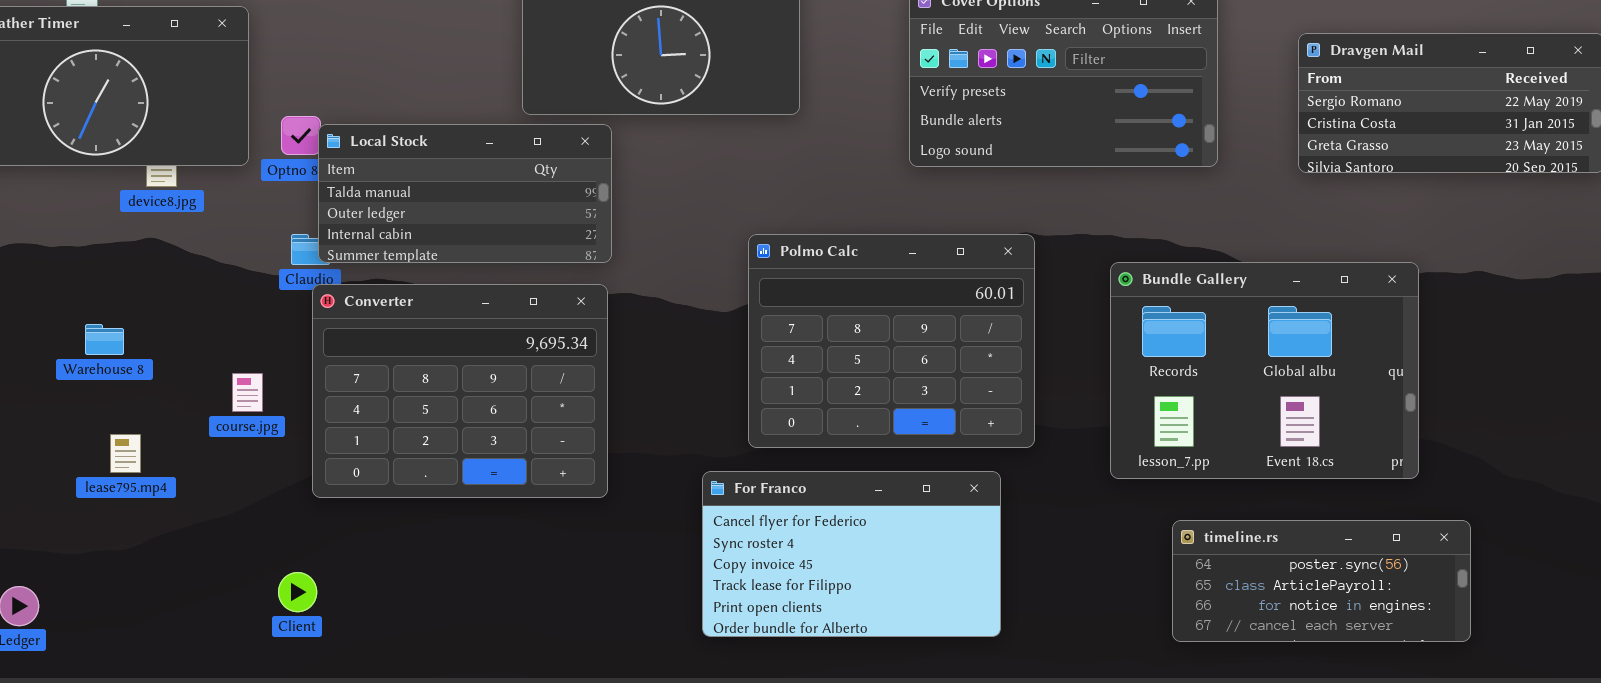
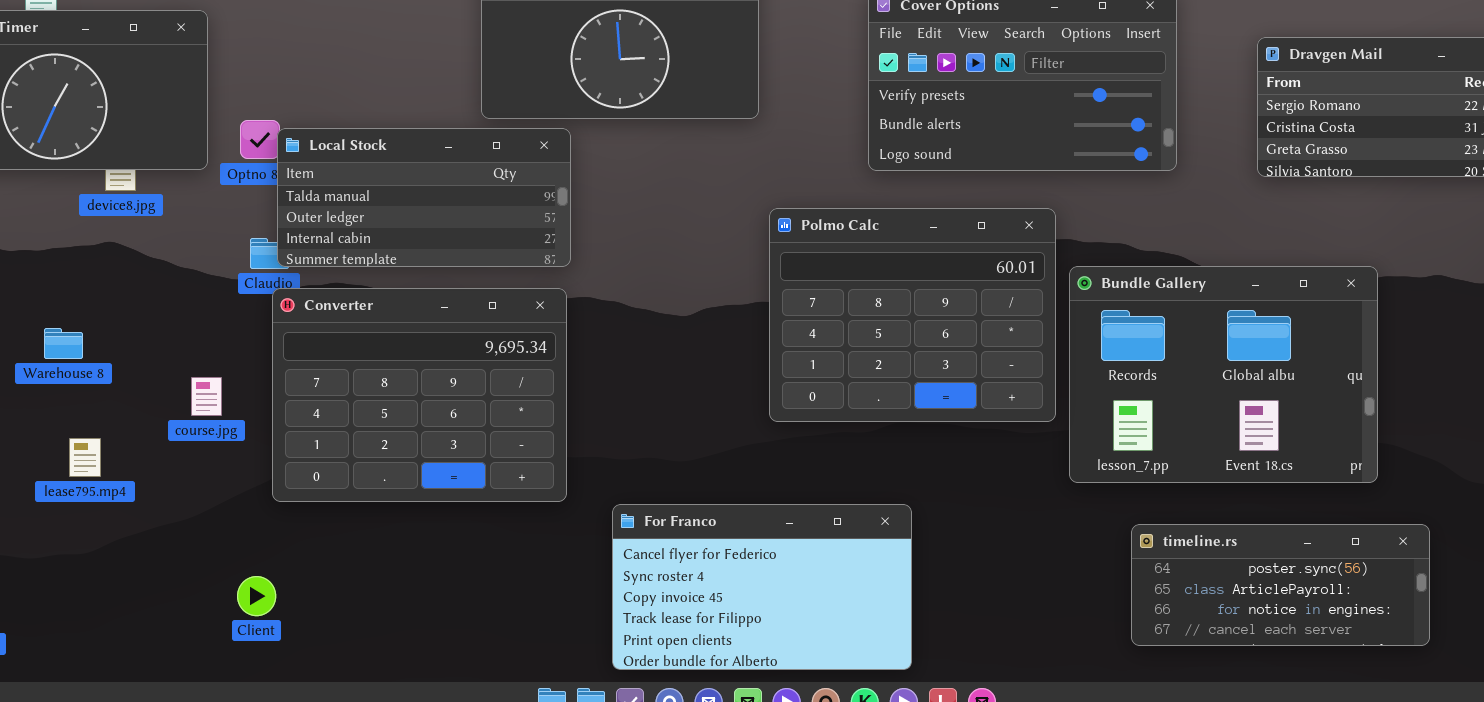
Polmo Calc: [748,234,1035,448] -> [769,208,1056,422], moved
For Franco: [702,471,1001,637] -> [612,504,912,670], moved

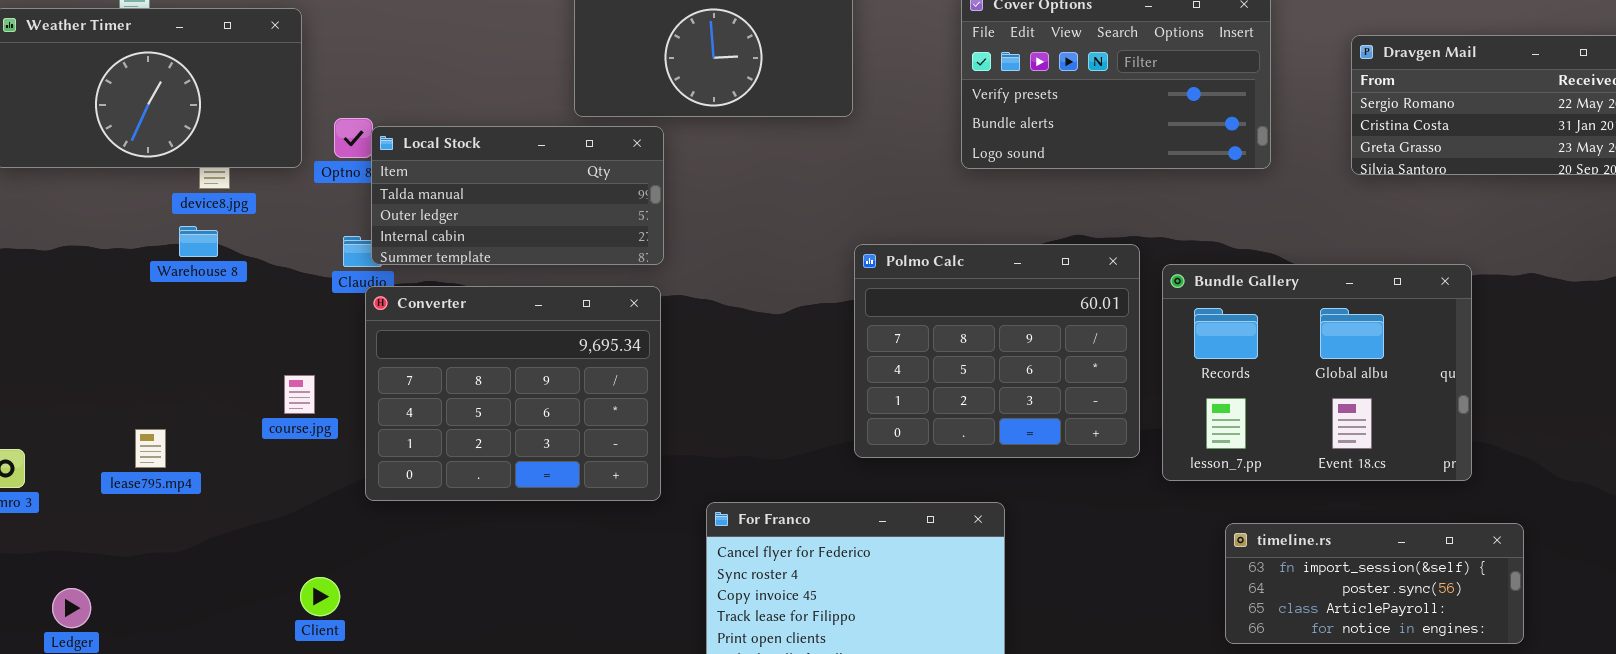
Polmo Calc: [769,208,1056,422] -> [854,244,1140,458], moved
Warehouse 8: [44,328,83,359] -> [179,226,218,257], moved
lease795.mp4: [69,438,101,477] -> [135,429,166,468], moved
timeline.rs: [1131,524,1430,646] -> [1225,523,1524,644], scrolled up 1 row
Client: [237,576,276,616] -> [300,577,340,616], moved

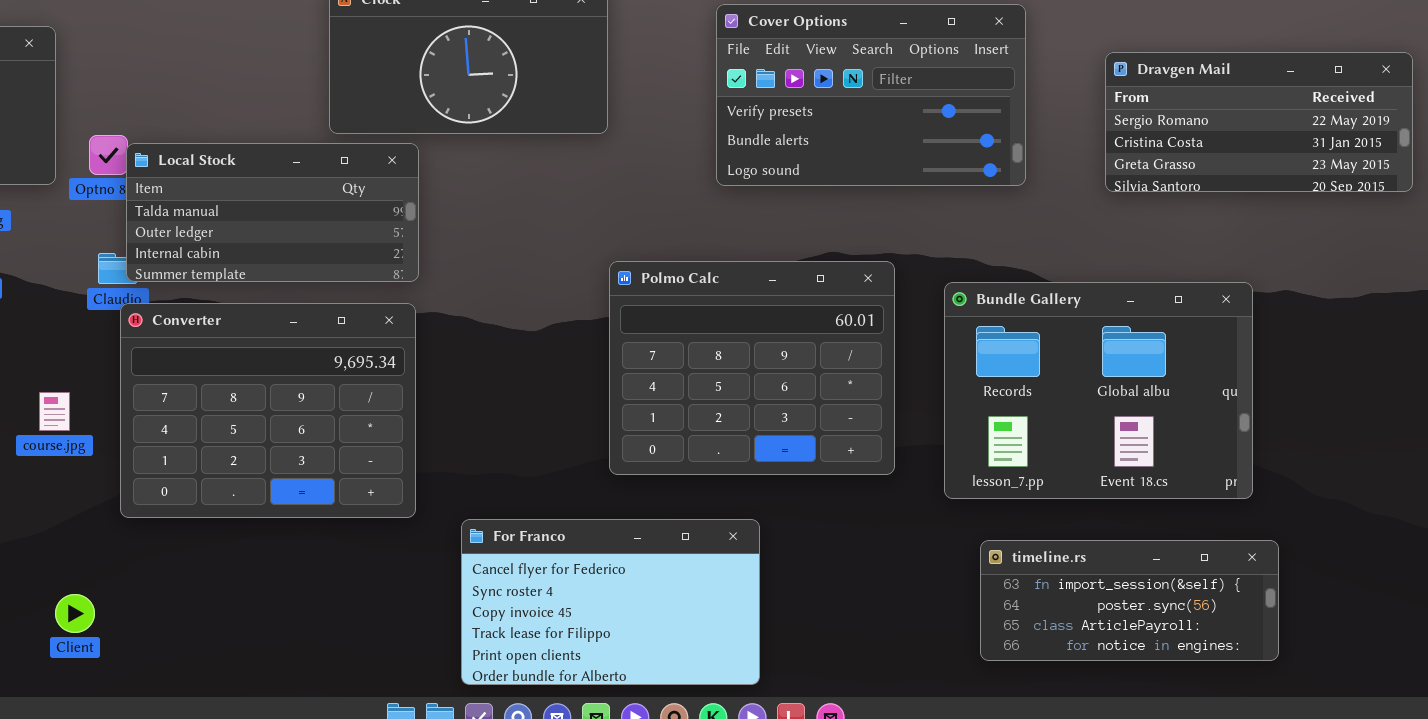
Bundle Gallery: [1162,264,1472,481] -> [944,282,1253,499], moved

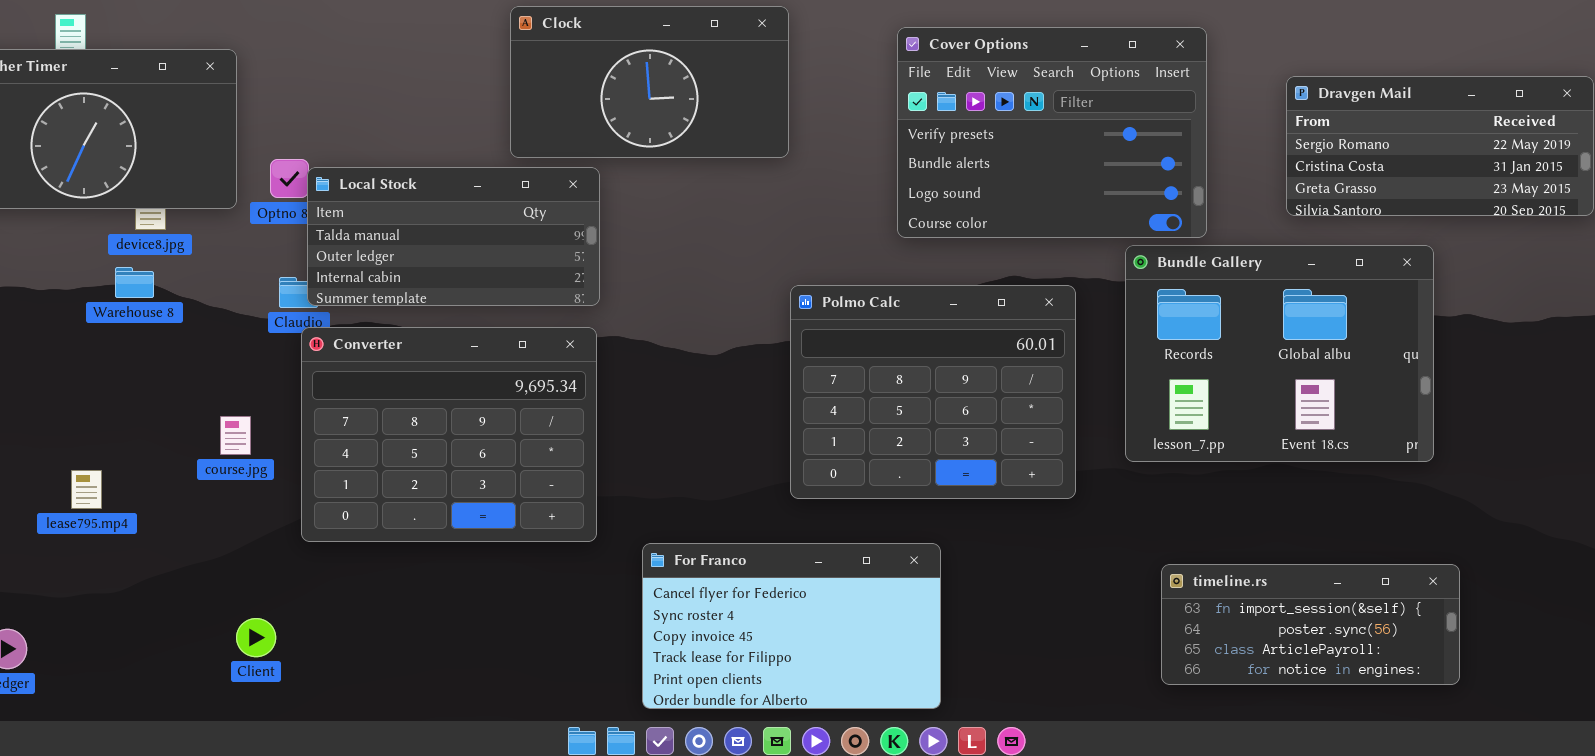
Cover Options: [716,4,1026,186] -> [897,27,1207,238], resized
Bundle Gallery: [944,282,1253,499] -> [1125,245,1434,462], moved

